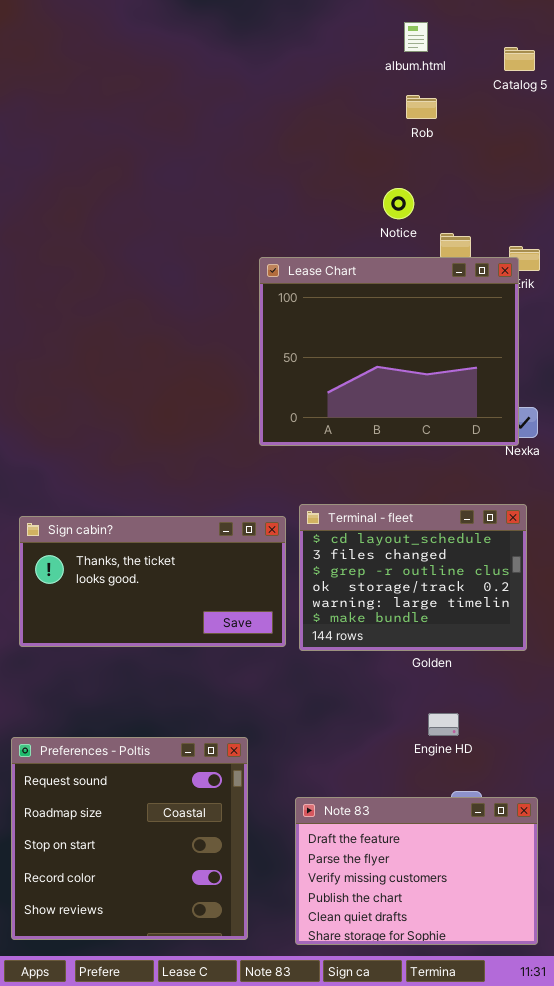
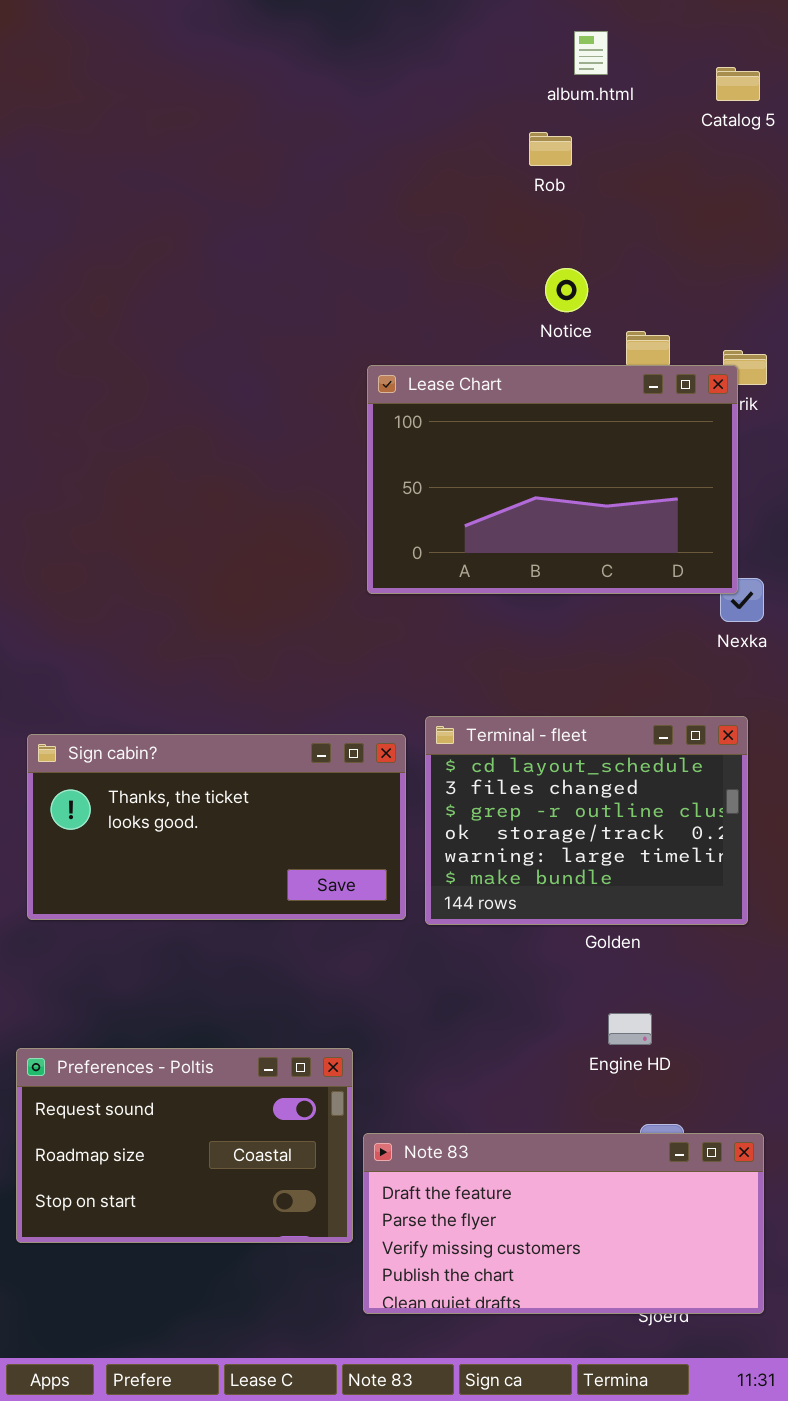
Rob: [406,95,437,119] -> [529,132,572,166], moved
Lease Chart: [259,257,519,446] -> [367,365,738,594], resized
Preferences - Poltis: [11,737,248,940] -> [16,1048,353,1243], resized
Note 83: [295,797,538,945] -> [363,1133,764,1314], resized

